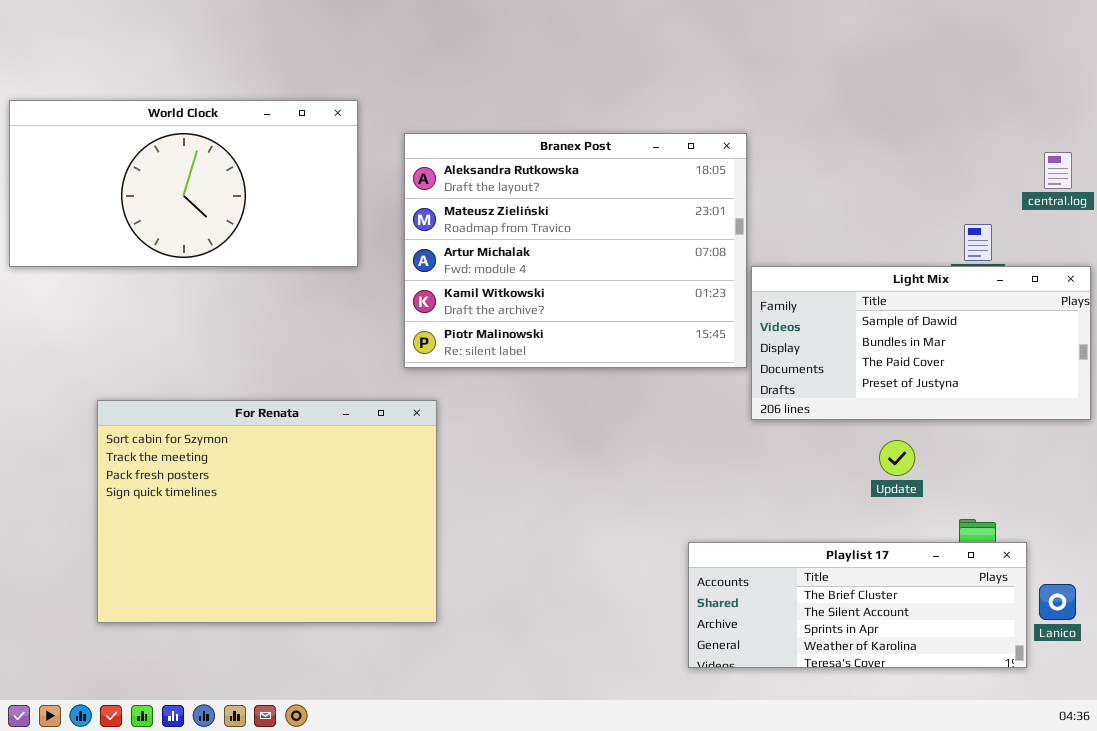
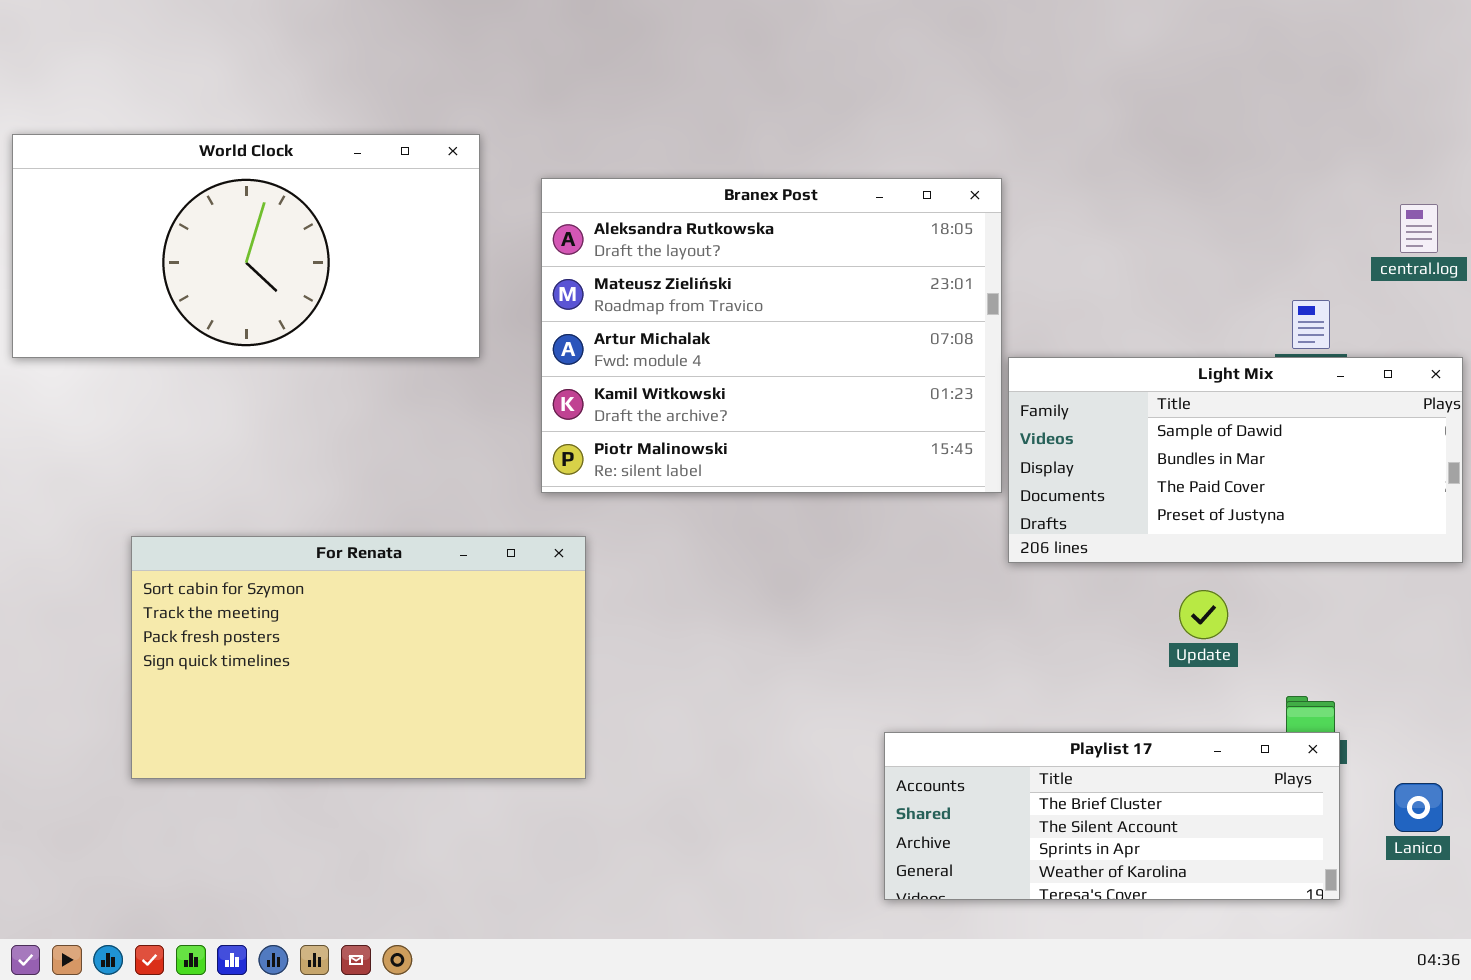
For Renata: [97,400,437,623] -> [131,536,586,779], resized
Playlist 17: [688,542,1027,668] -> [884,732,1340,900], moved

